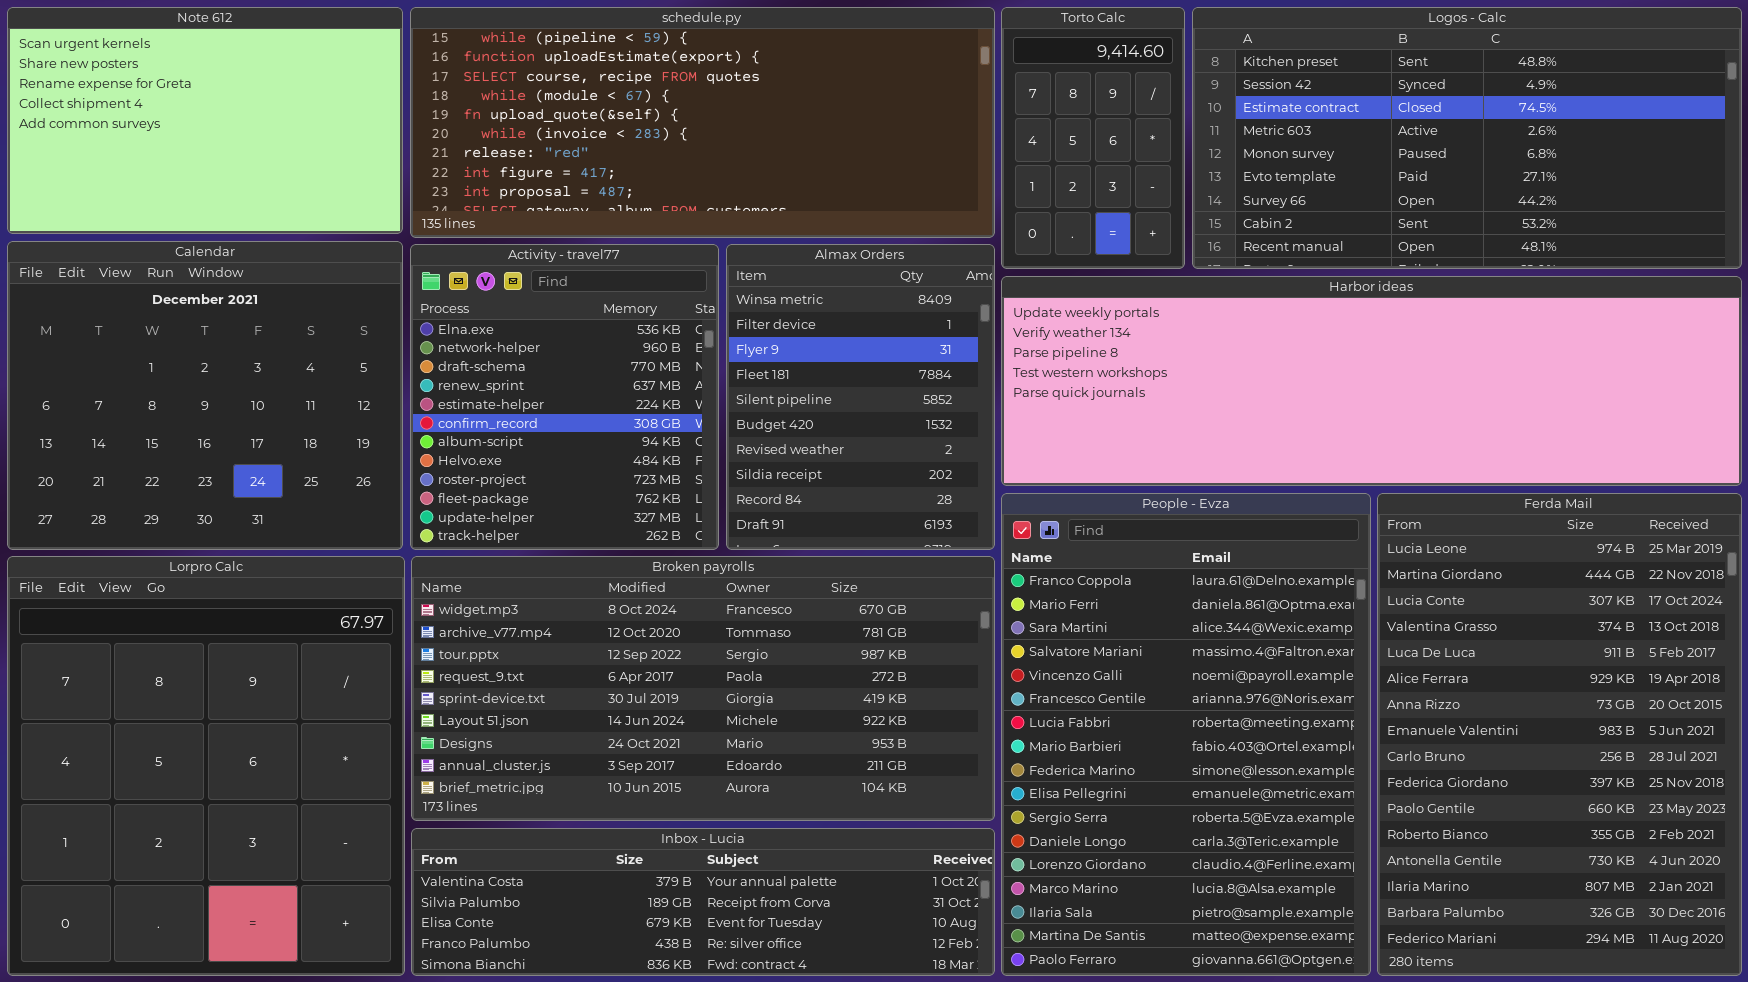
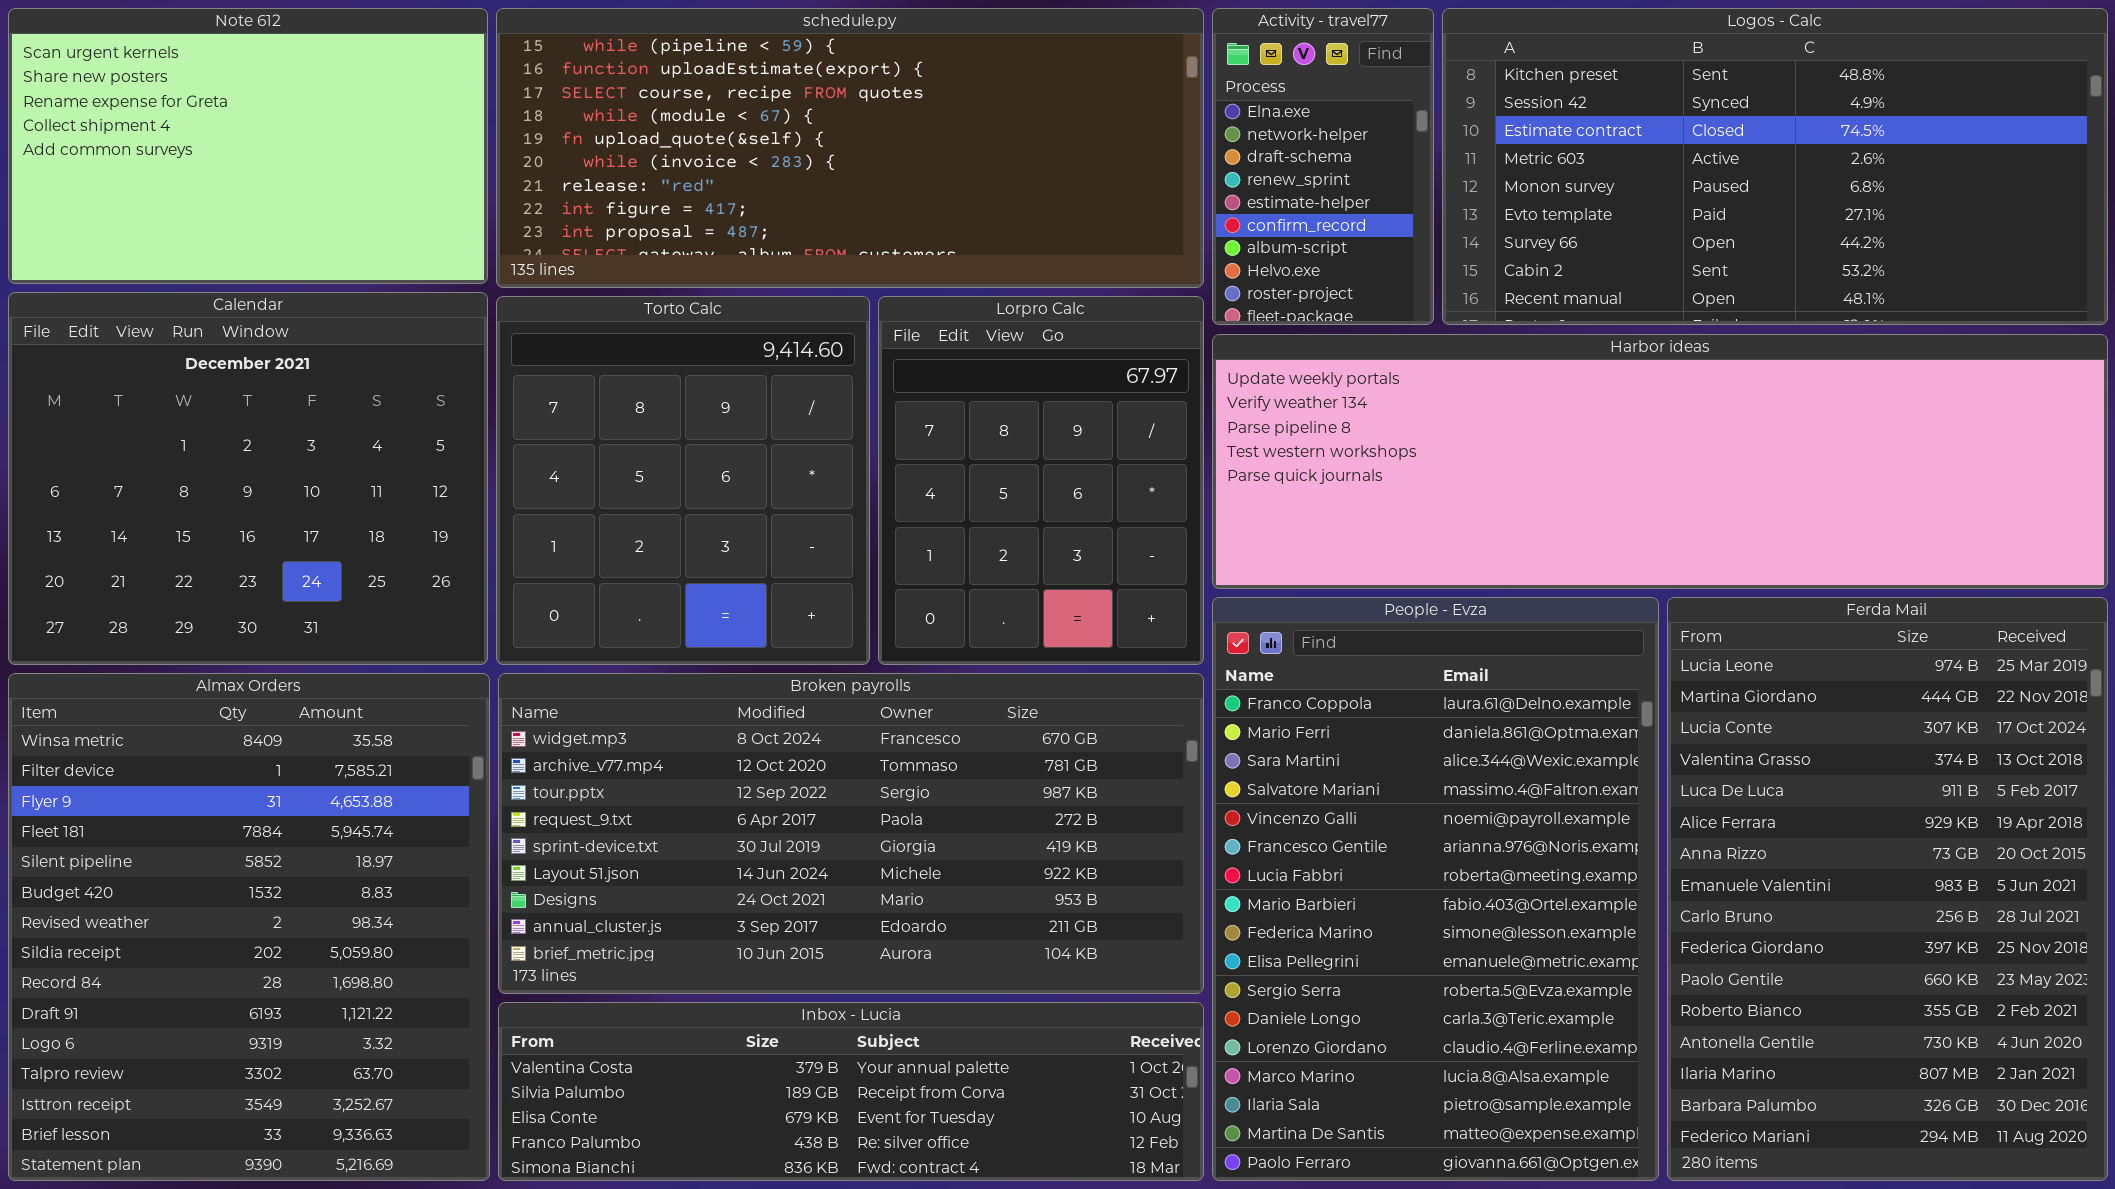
Torto Calc: [1001,7,1185,269] -> [496,296,870,665], moved, resized
Activity - travel77: [410,244,719,550] -> [1212,8,1434,325], moved, resized
Almax Orders: [726,244,995,550] -> [8,673,490,1181], moved, resized
Lorpro Calc: [7,556,405,976] -> [878,296,1204,665], moved, resized

